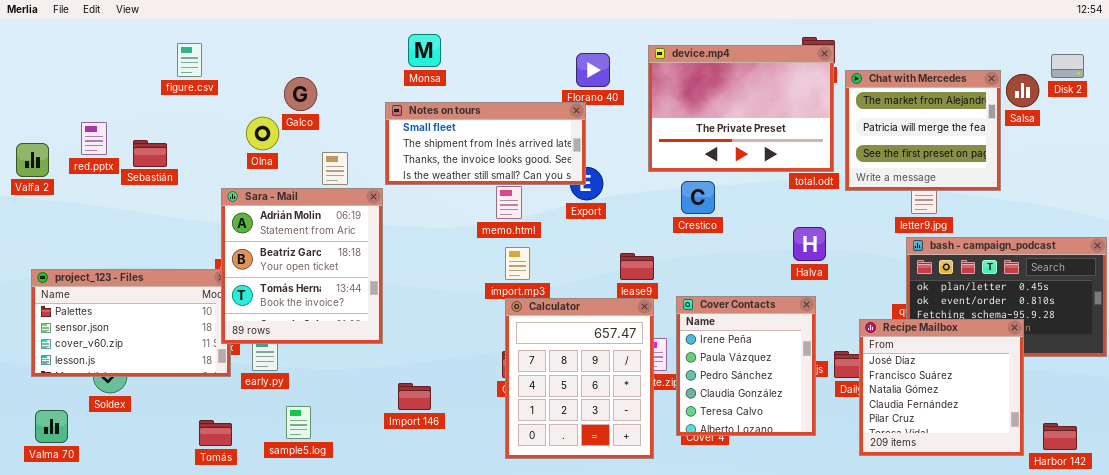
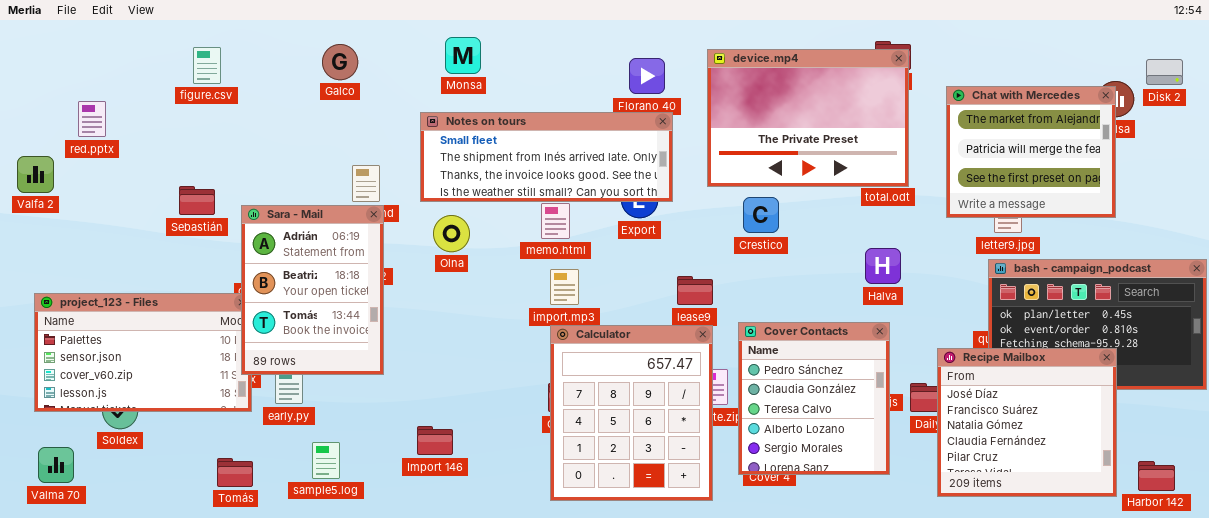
Chat with Mercedes: [845,70,1001,191] -> [946,86,1116,218], moved
Galco: [284,77,317,111] -> [322,44,358,80], moved
Notes on tours: [385,102,586,185] -> [420,112,673,202], resized
Olna: [246,117,279,150] -> [433,215,470,252], moved
red.pptx: [81,122,107,155] -> [78,101,106,137], moved
Sebastián: [133,140,167,167] -> [179,186,215,215], moved
Sara - Mail: [221,188,383,344] -> [241,205,384,375], resized
Cover Contacts: [676,296,816,436] -> [738,322,890,475], scrolled down 2 rows
Import 146: [398,383,431,410] -> [417,426,453,455], moved

